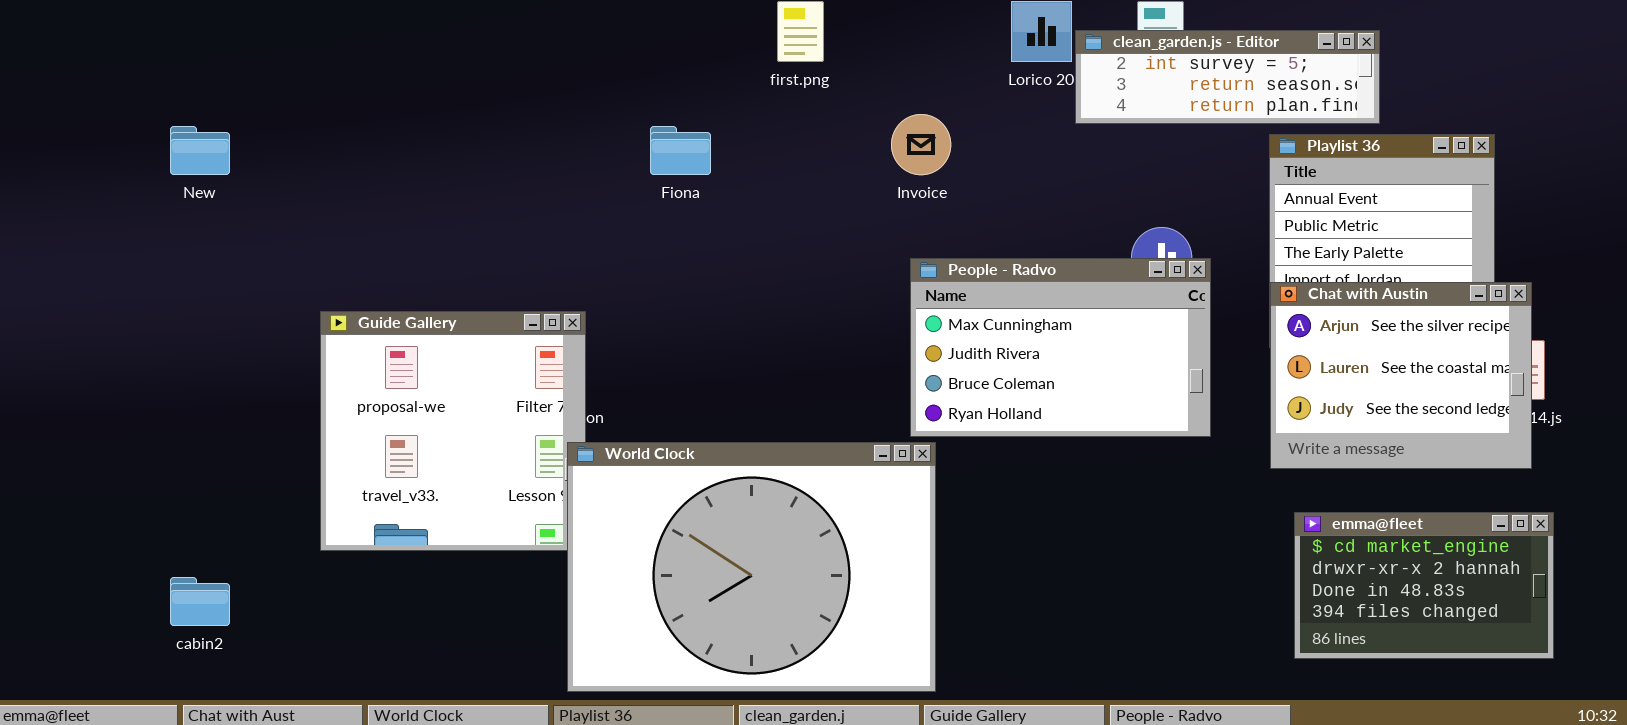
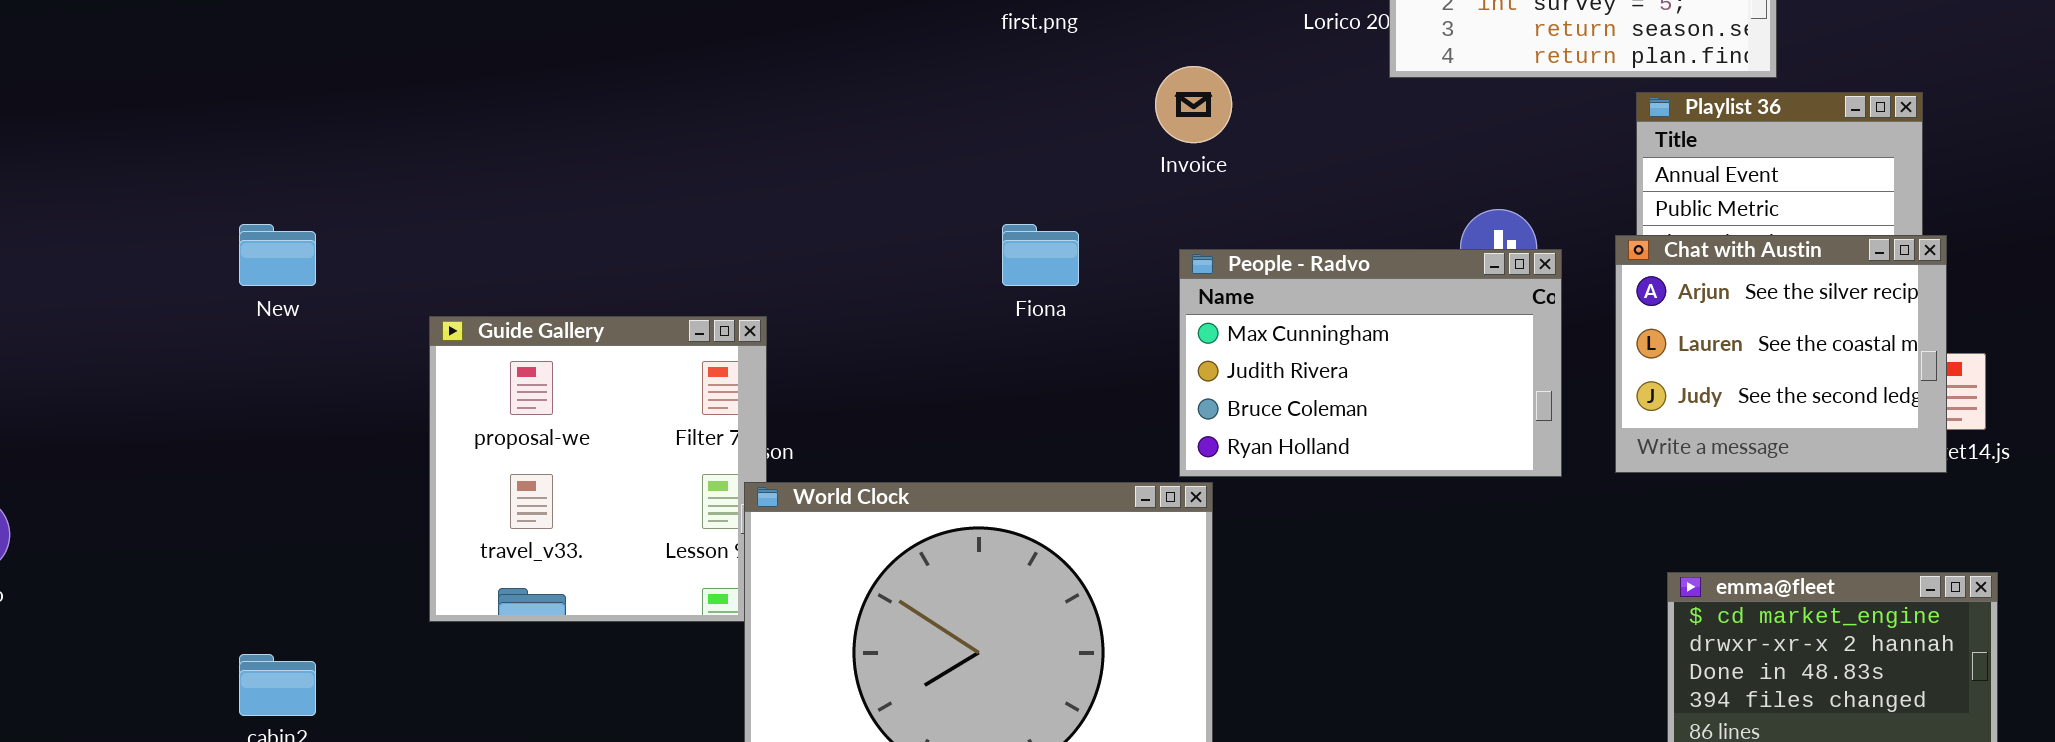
New: [170,126,230,175] -> [239,224,316,286], moved
Fiona: [650,126,711,175] -> [1002,224,1079,286], moved
Chat with Austin: [1270,282,1532,469] -> [1615,235,1947,473], moved

